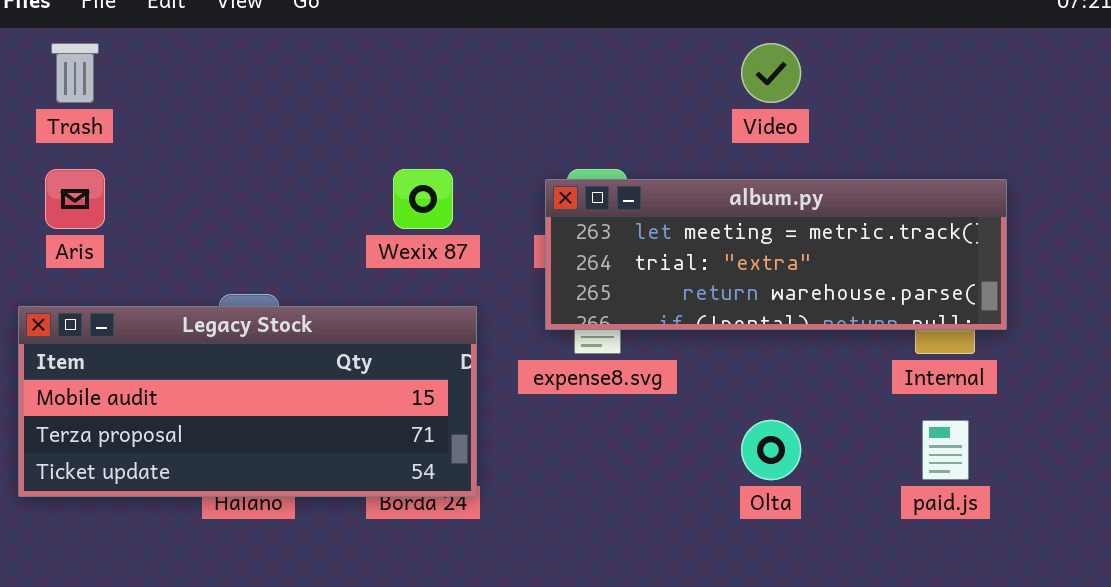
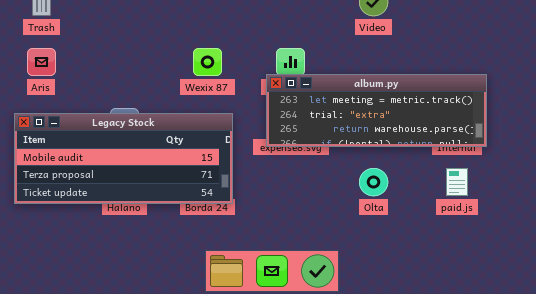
album.py: [545,179,1007,330] -> [266,74,487,147], moved

